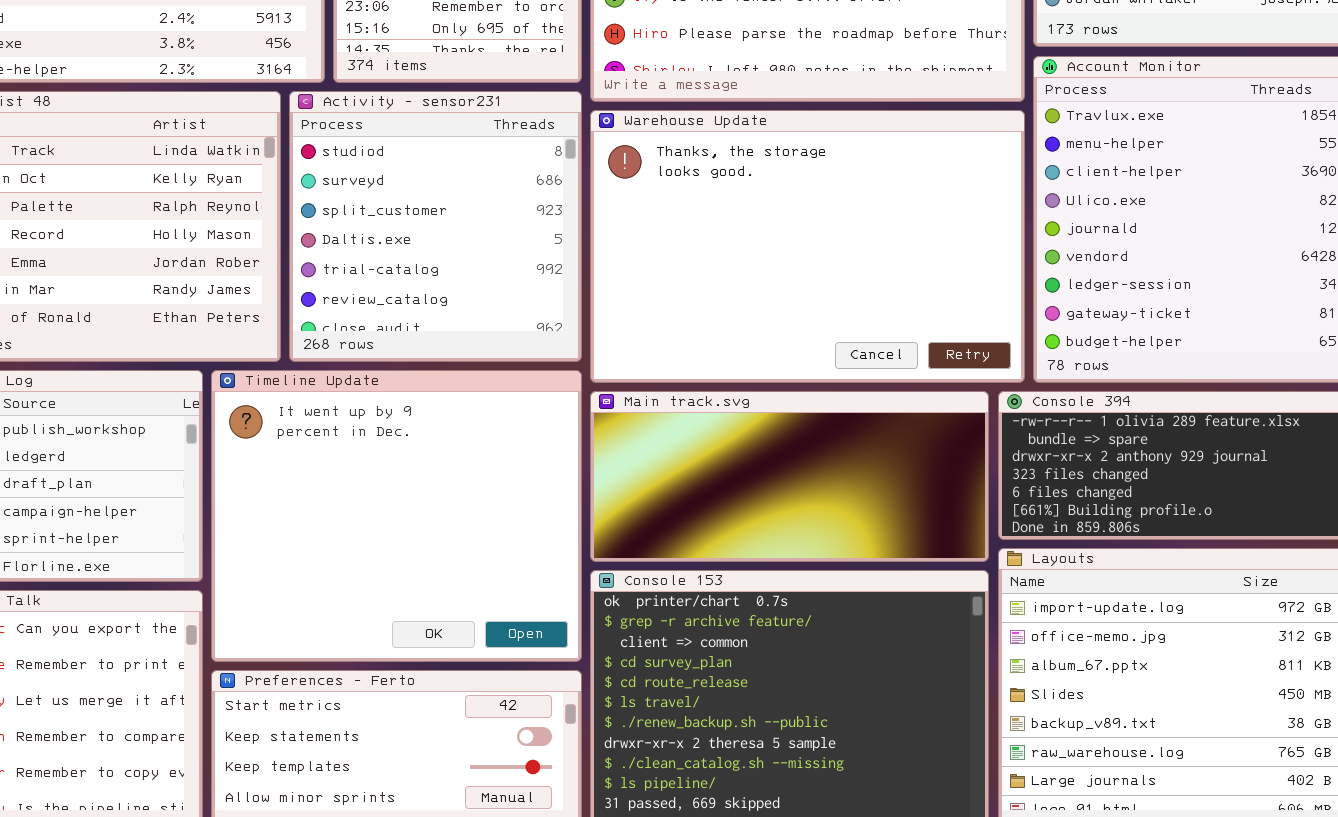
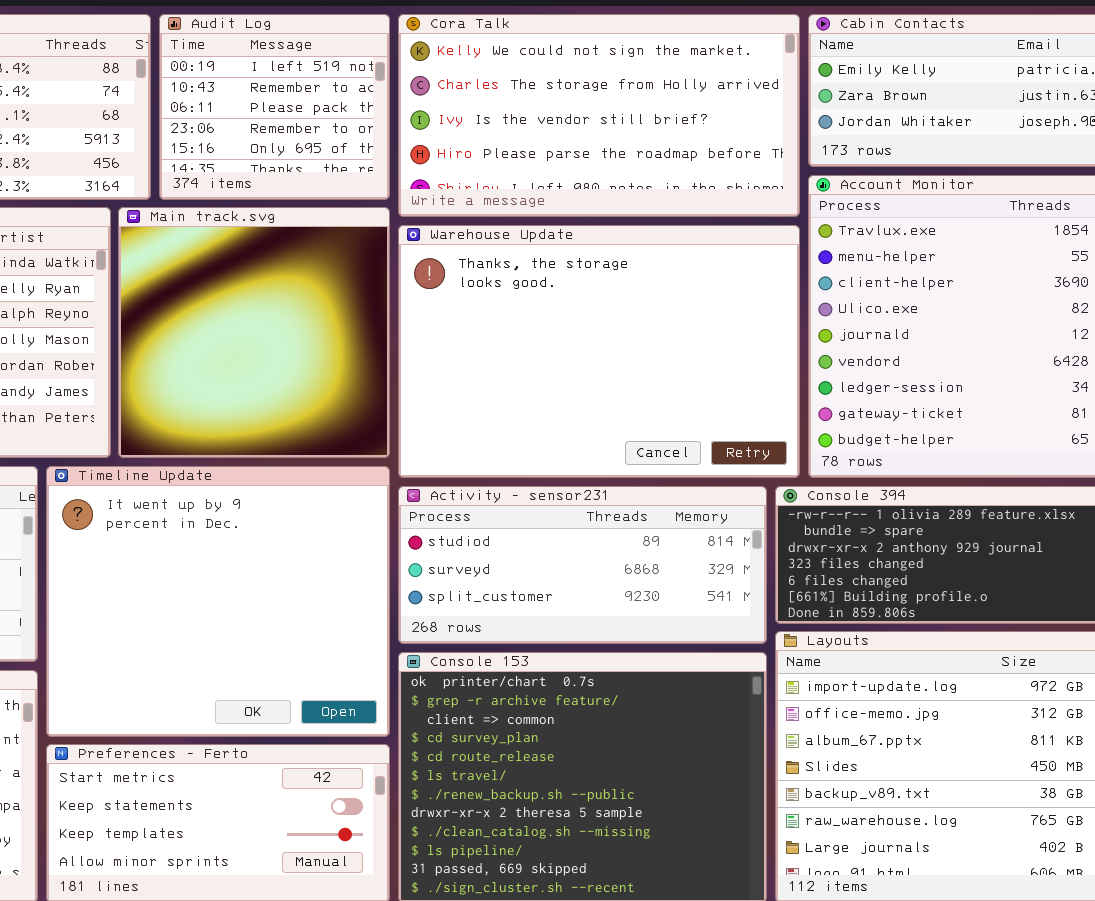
Activity - sensor231: [289,91,582,362] -> [398,486,767,644], moved, resized
Main track.svg: [590,391,989,562] -> [118,207,390,458], moved, resized

